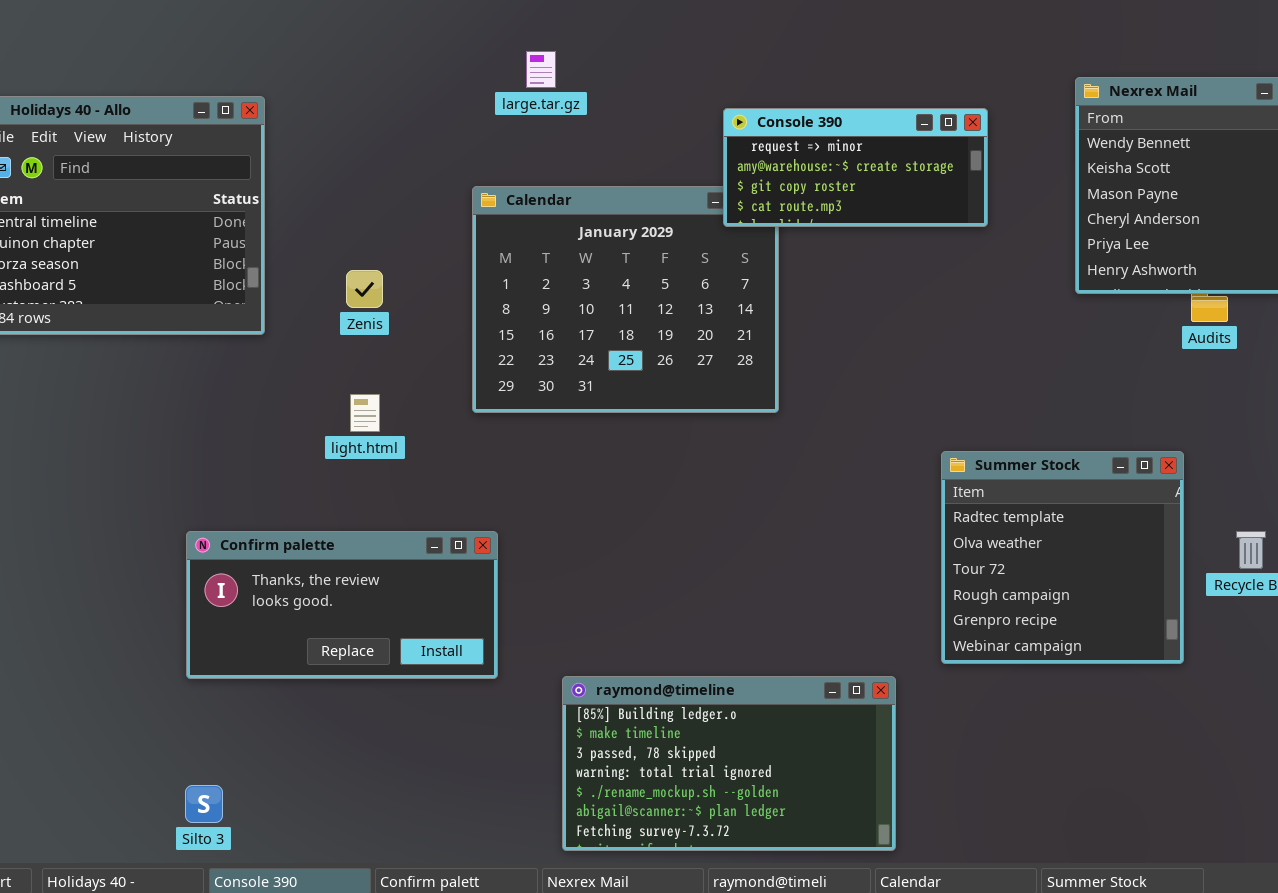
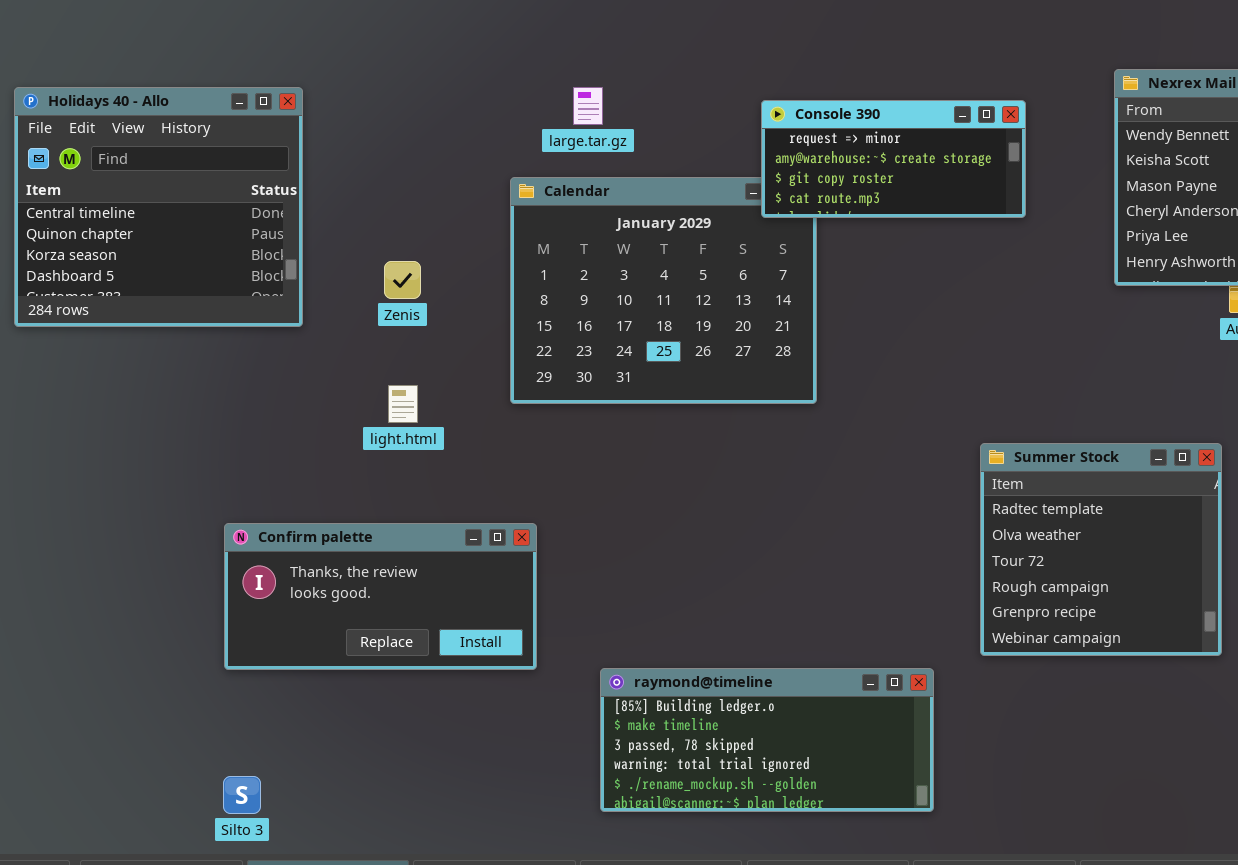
large.tar.gz: [526,51,556,88] -> [573,87,603,125], moved
raymond@timeline: [562,676,896,851] -> [600,668,934,812], resized

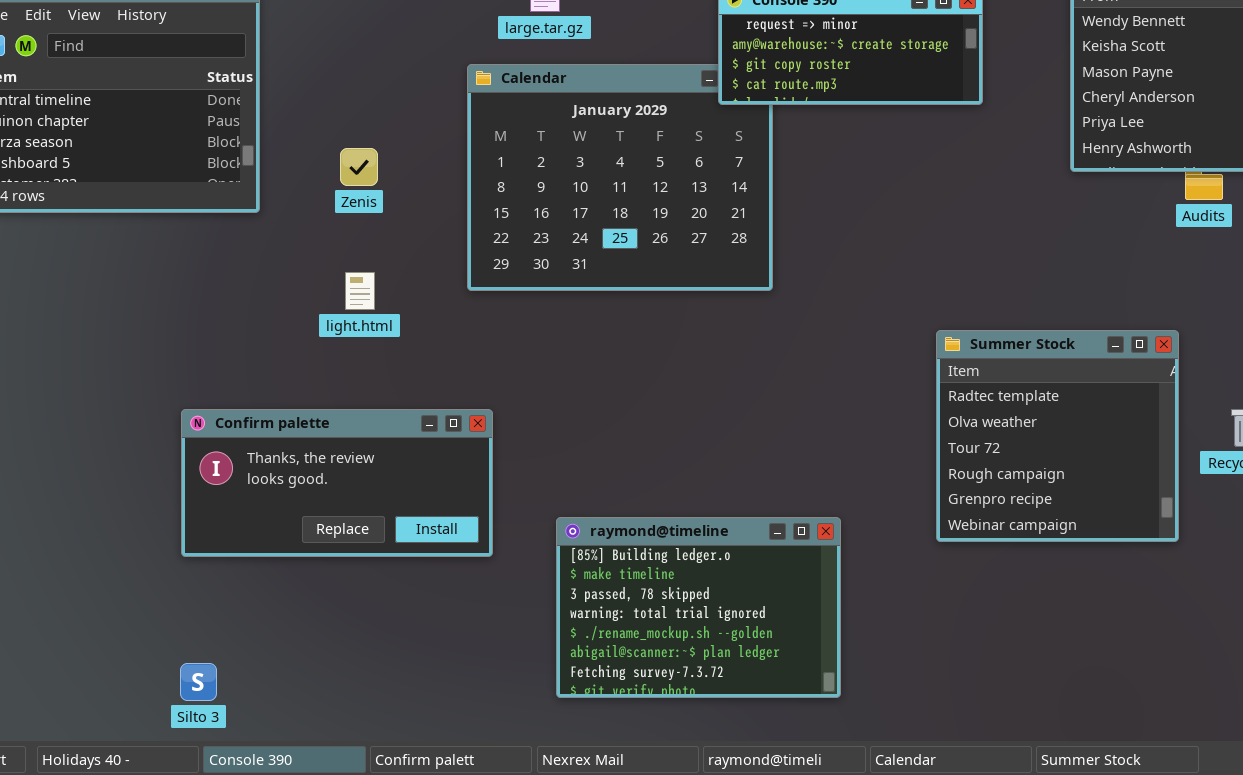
raymond@timeline: [600,668,934,812] -> [556,517,841,698], resized

